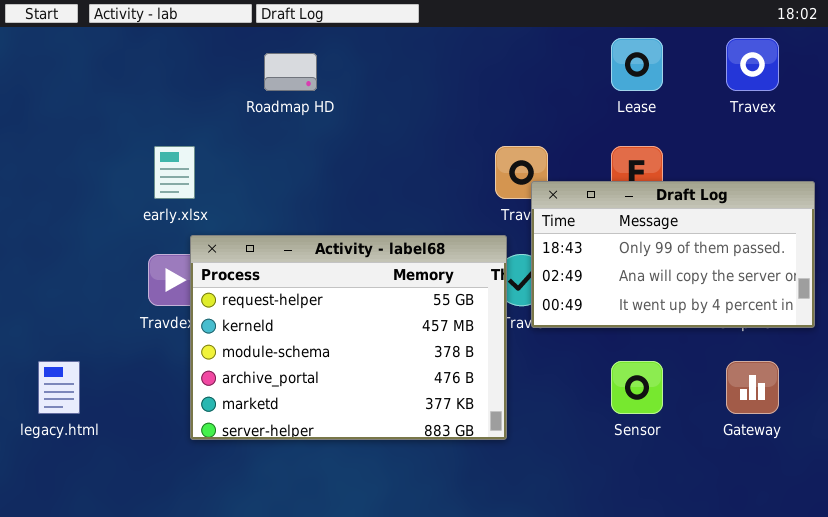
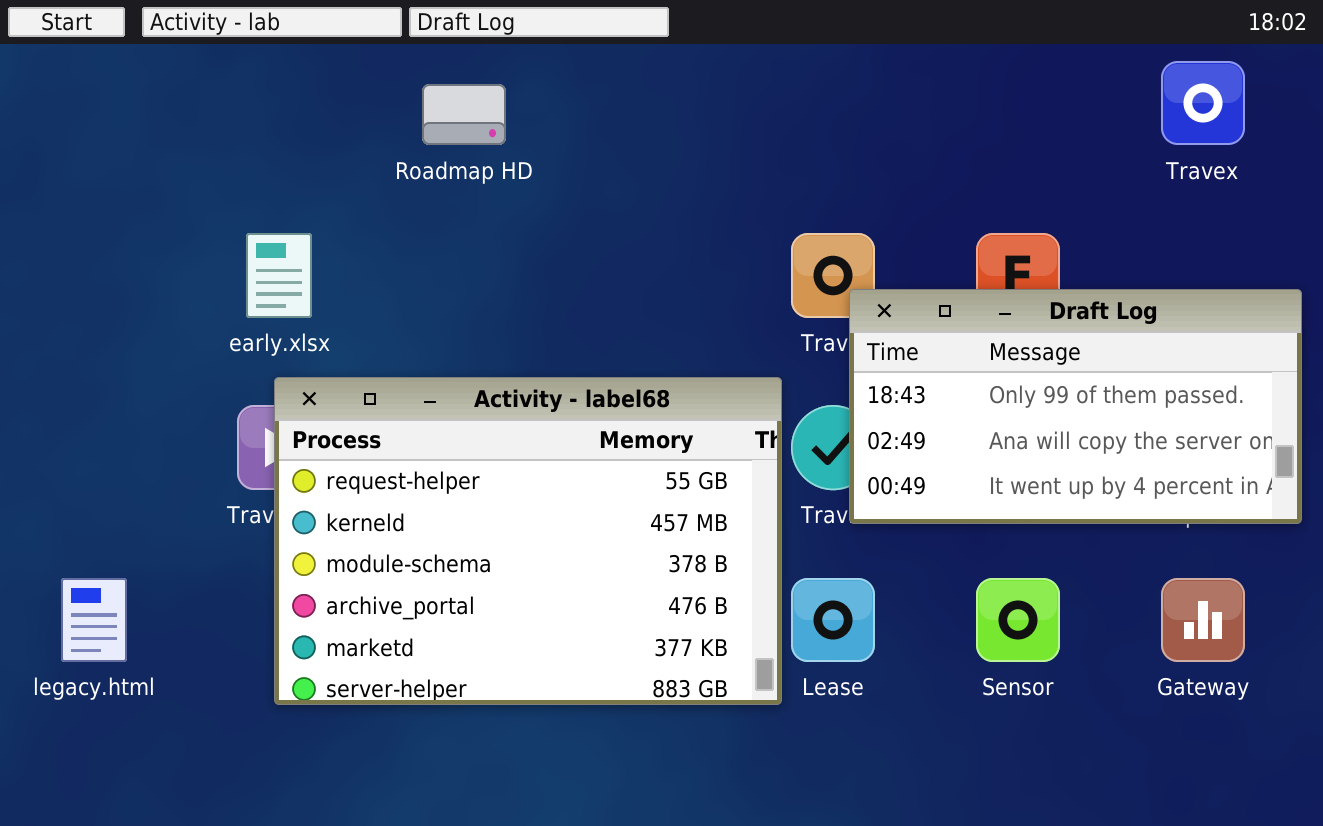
Lease: [611,38,663,91] -> [791,578,875,662], moved
Activity - label68: [190,235,507,440] -> [274,377,782,705], moved

